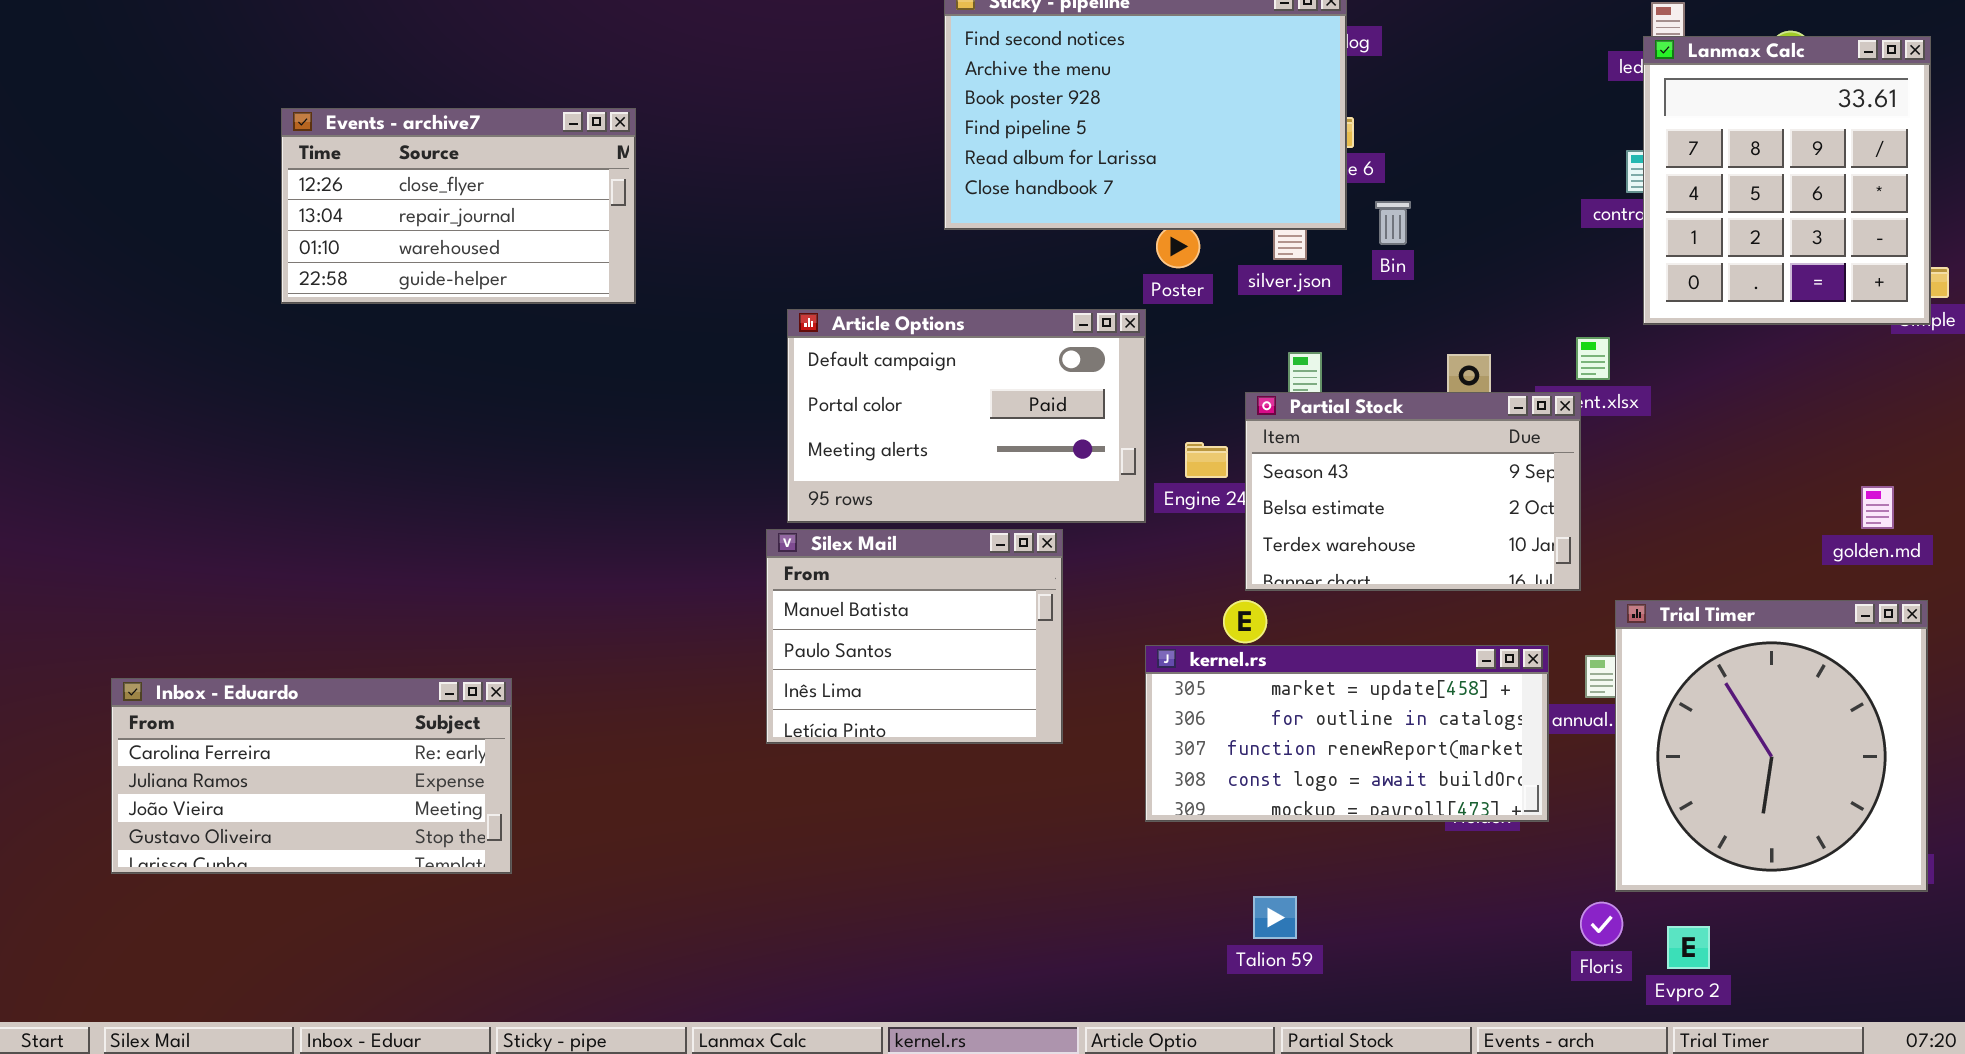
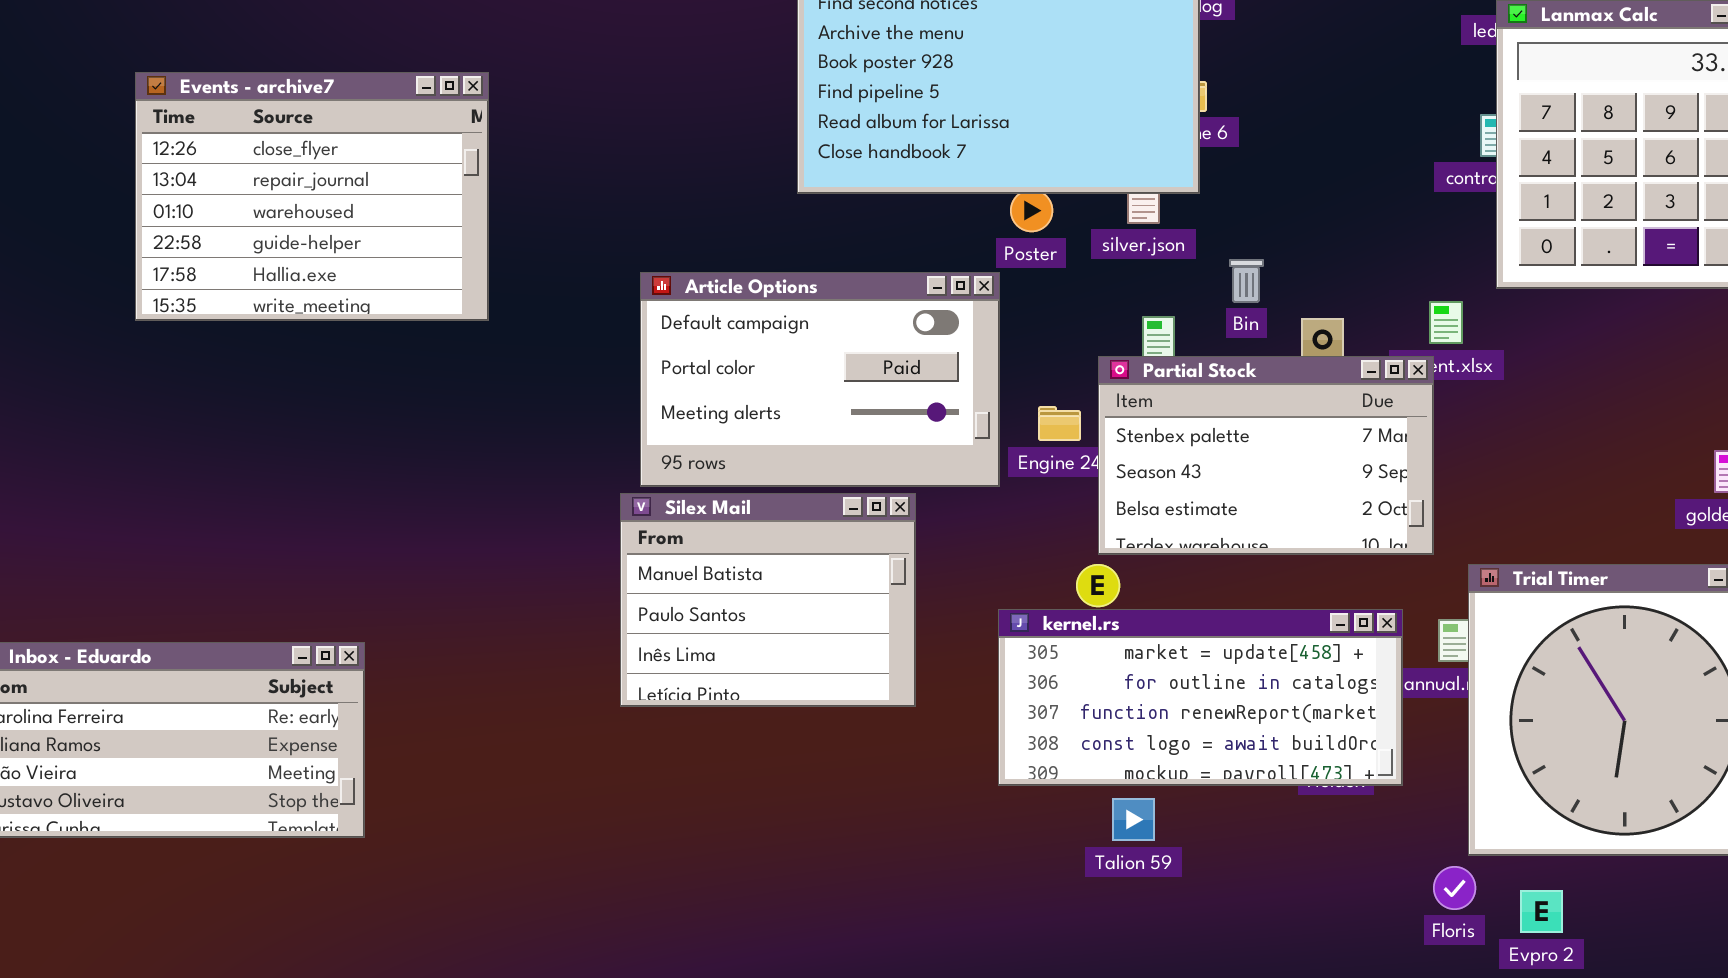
Events - archive7: [281,108,636,304] -> [135,72,489,321], resized
Bin: [1375,201,1411,245] -> [1229,259,1264,303], moved
Partial Stock: [1245,392,1581,591] -> [1098,356,1434,555], scrolled up 1 row
Talion 59: [1253,896,1297,939] -> [1112,798,1155,841], moved

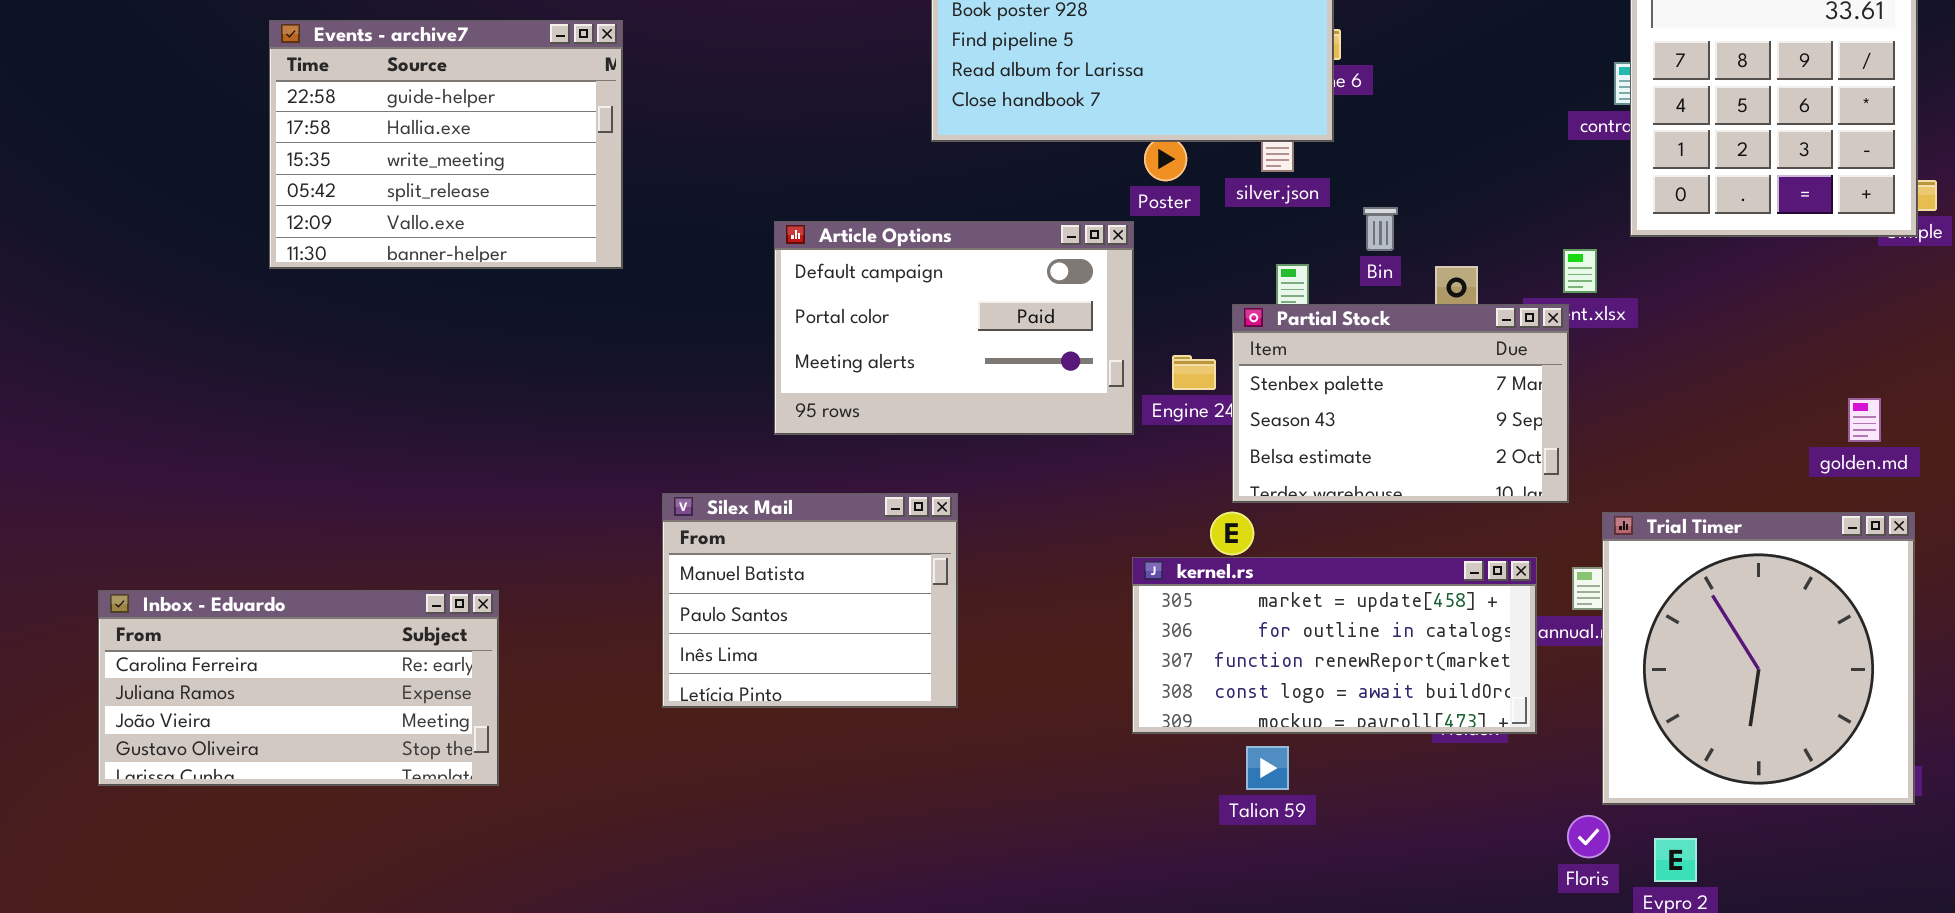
Events - archive7: [135,72,489,321] -> [269,20,623,269], scrolled down 3 rows
Silex Mail: [620,493,916,707] -> [662,493,958,708], moved

